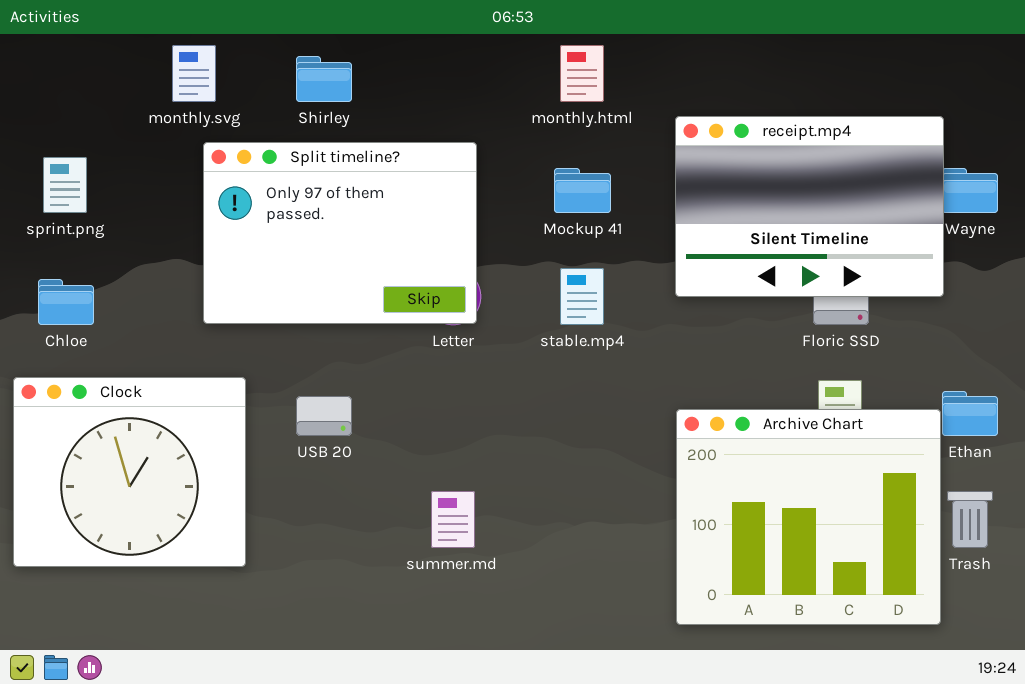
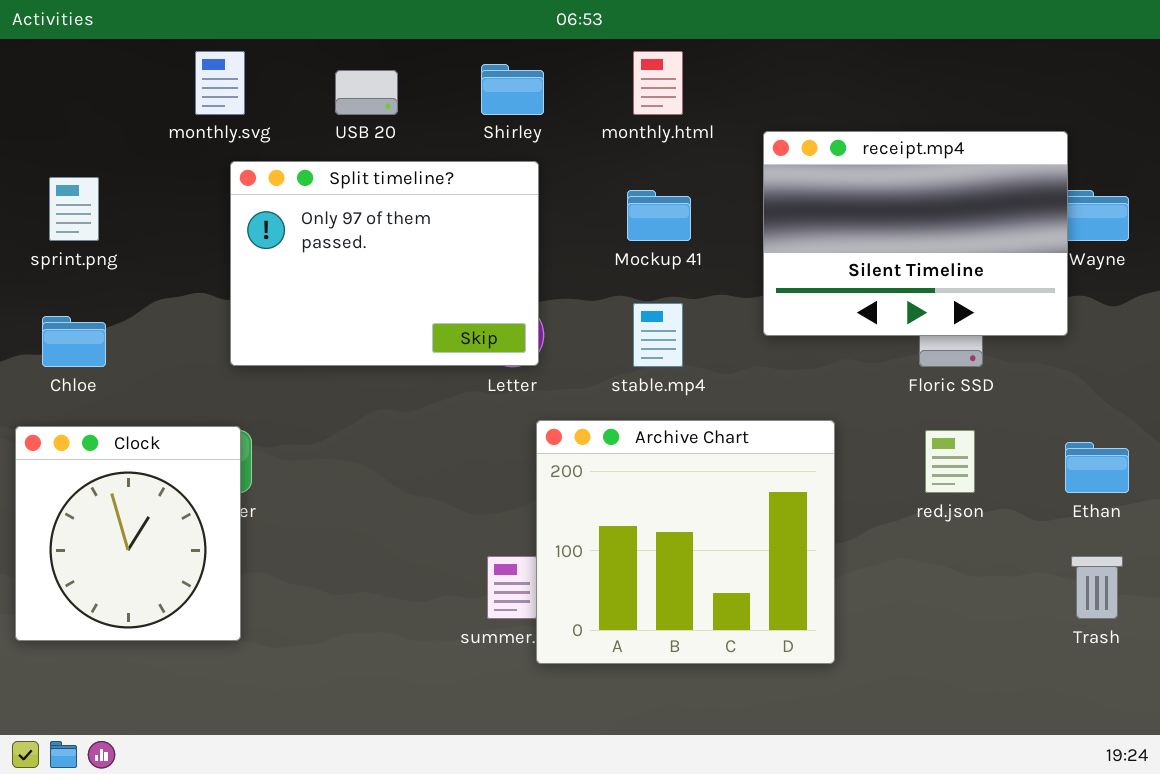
Shirley: [296,56,352,102] -> [481,64,544,115], moved
Clock: [13,377,246,567] -> [15,426,241,641], resized
USB 20: [296,396,352,436] -> [335,70,398,115], moved
Archive Chart: [676,409,941,625] -> [536,420,835,664], moved

